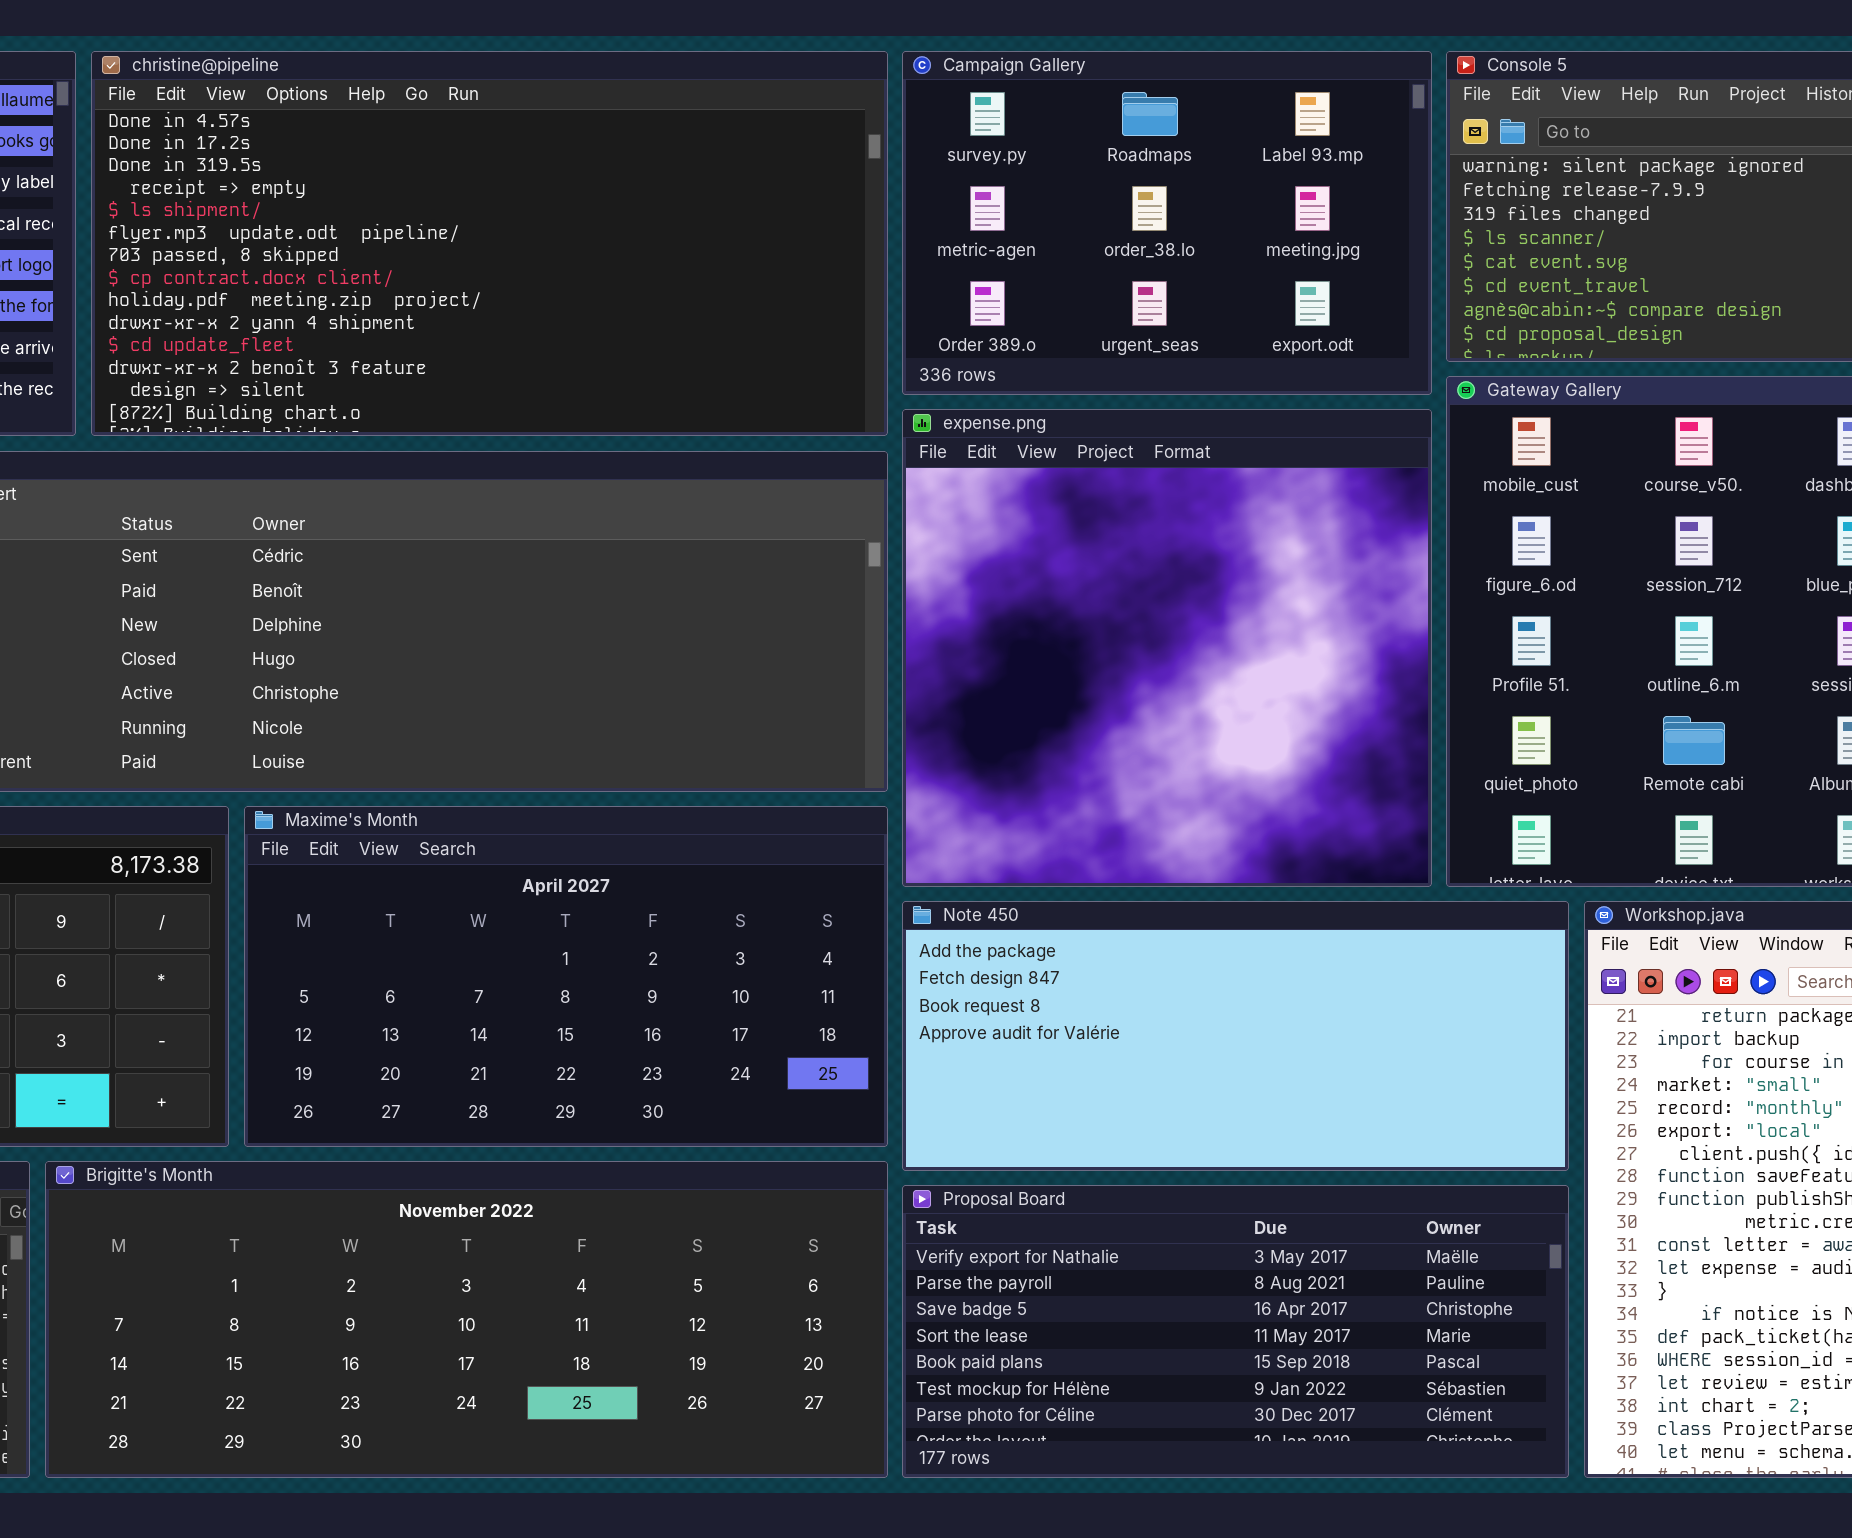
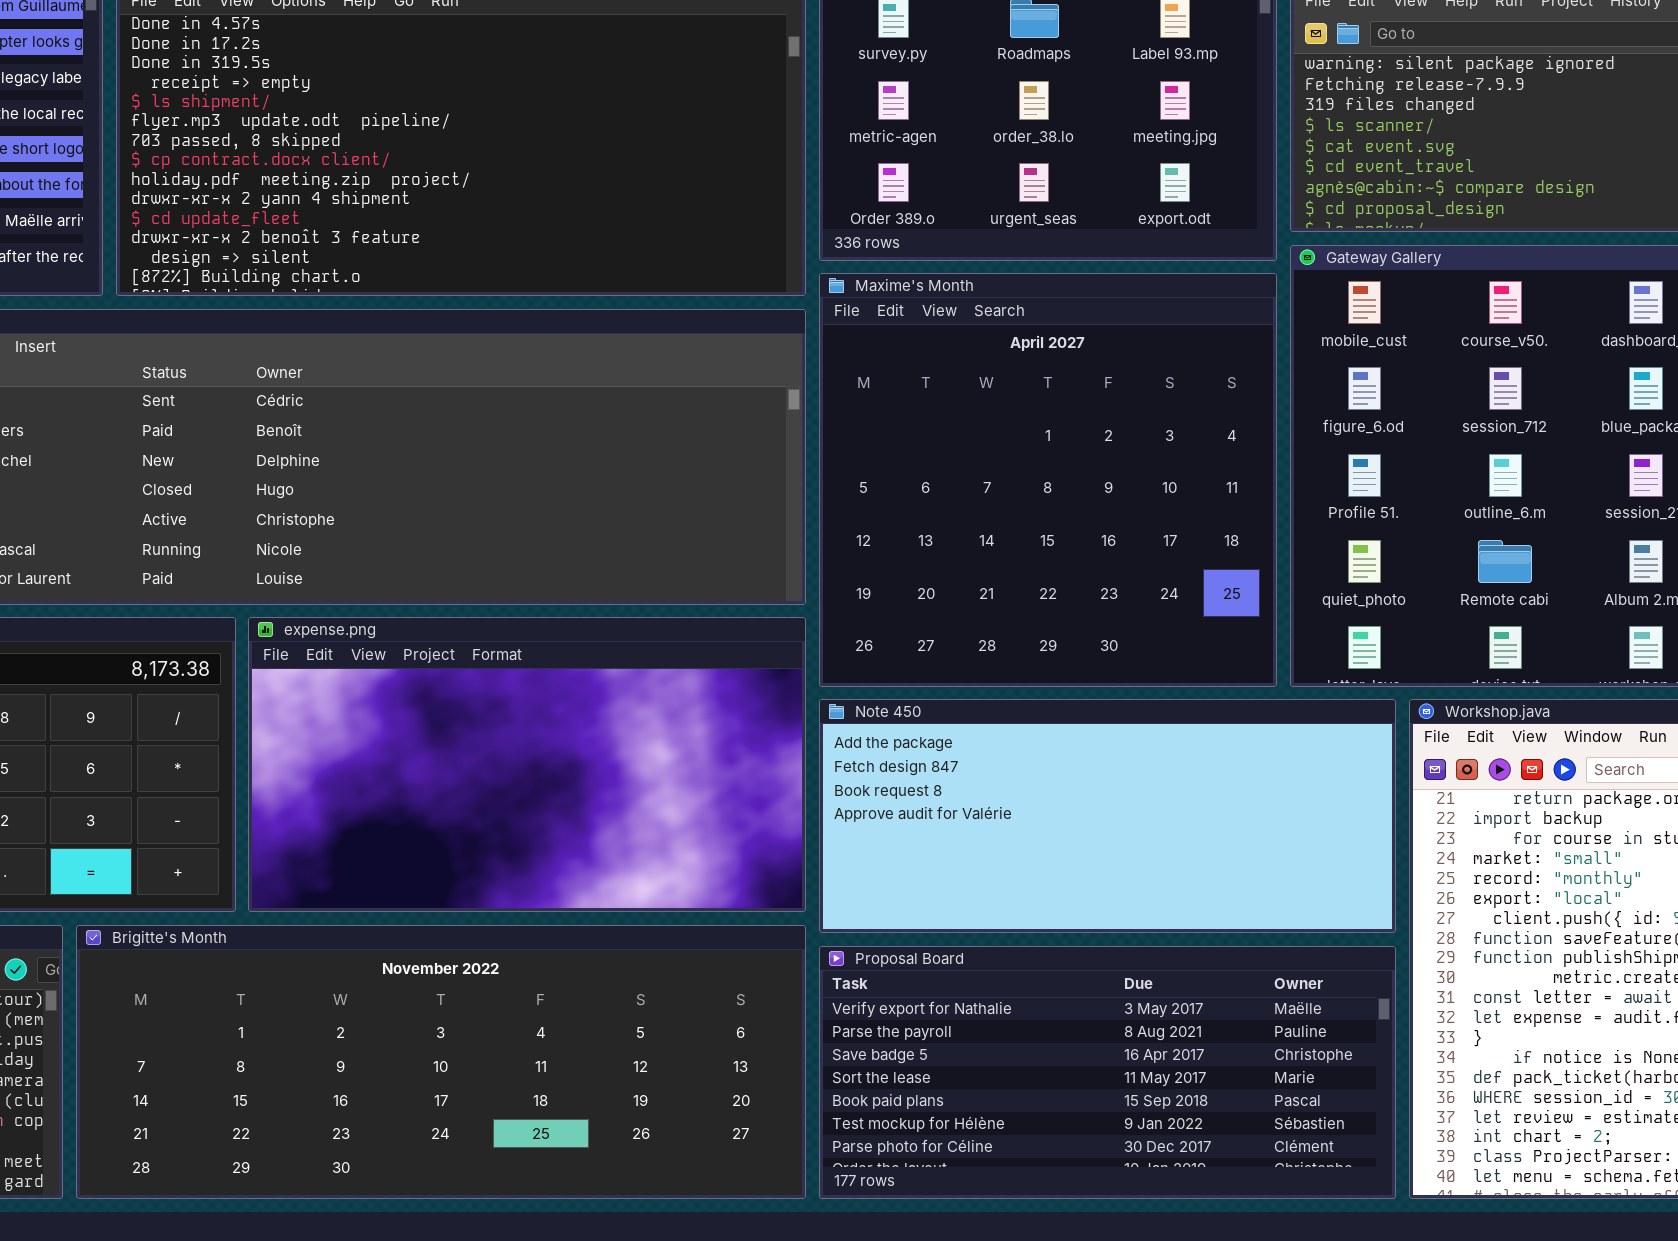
expense.png: [902,409,1432,887] -> [248,617,806,912], moved, resized
Maxime's Month: [244,806,888,1147] -> [819,273,1277,687], moved, resized

